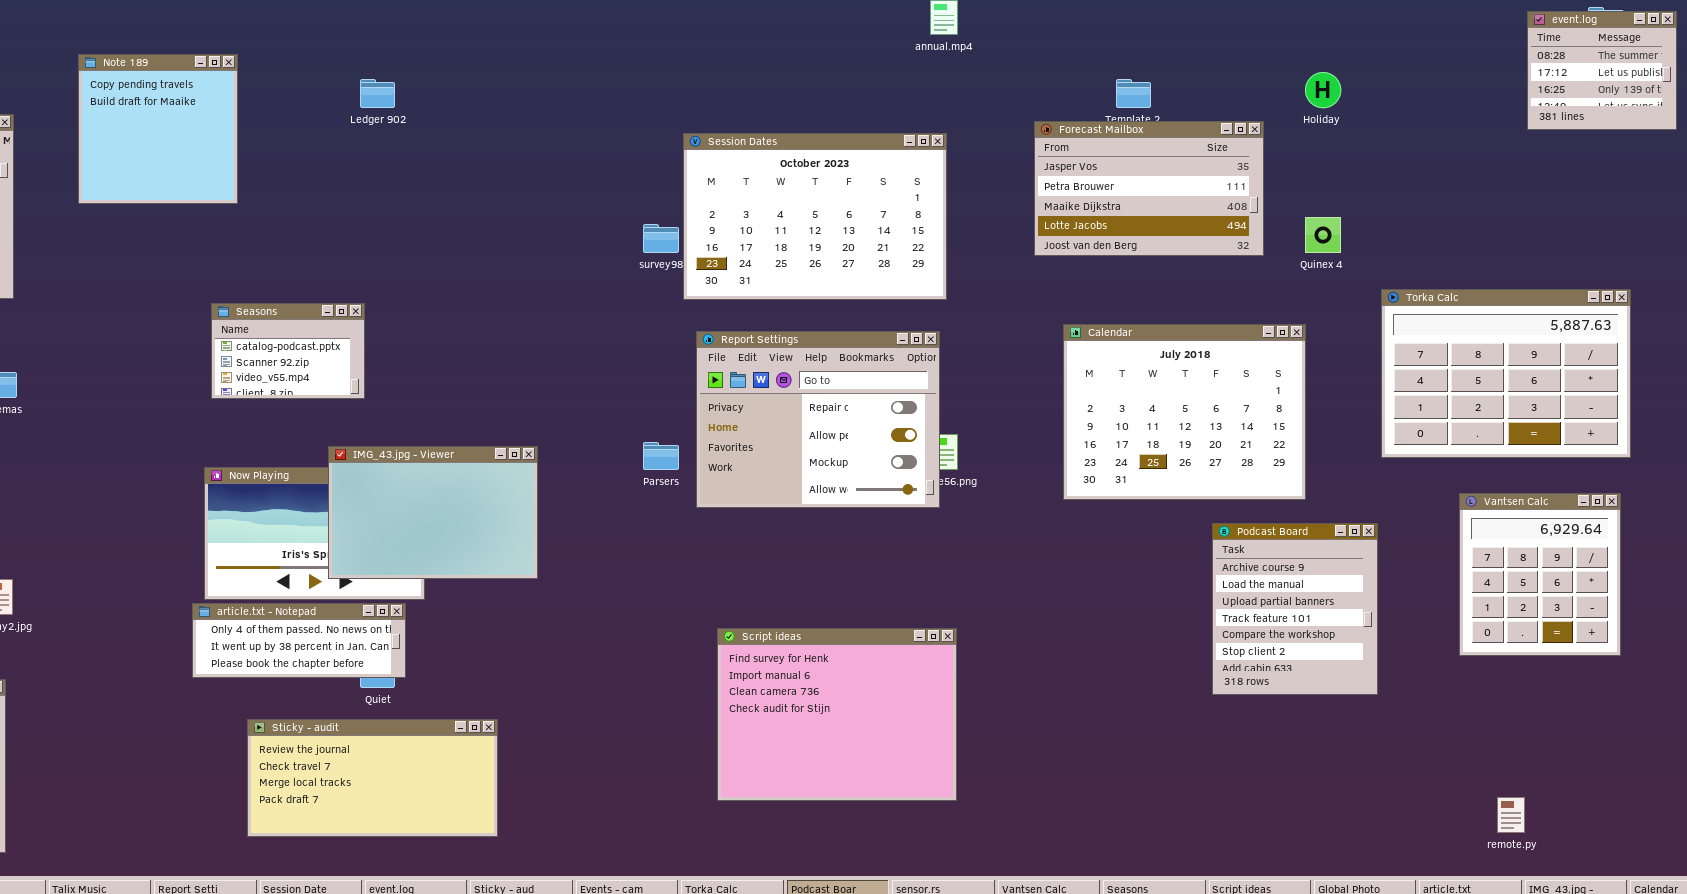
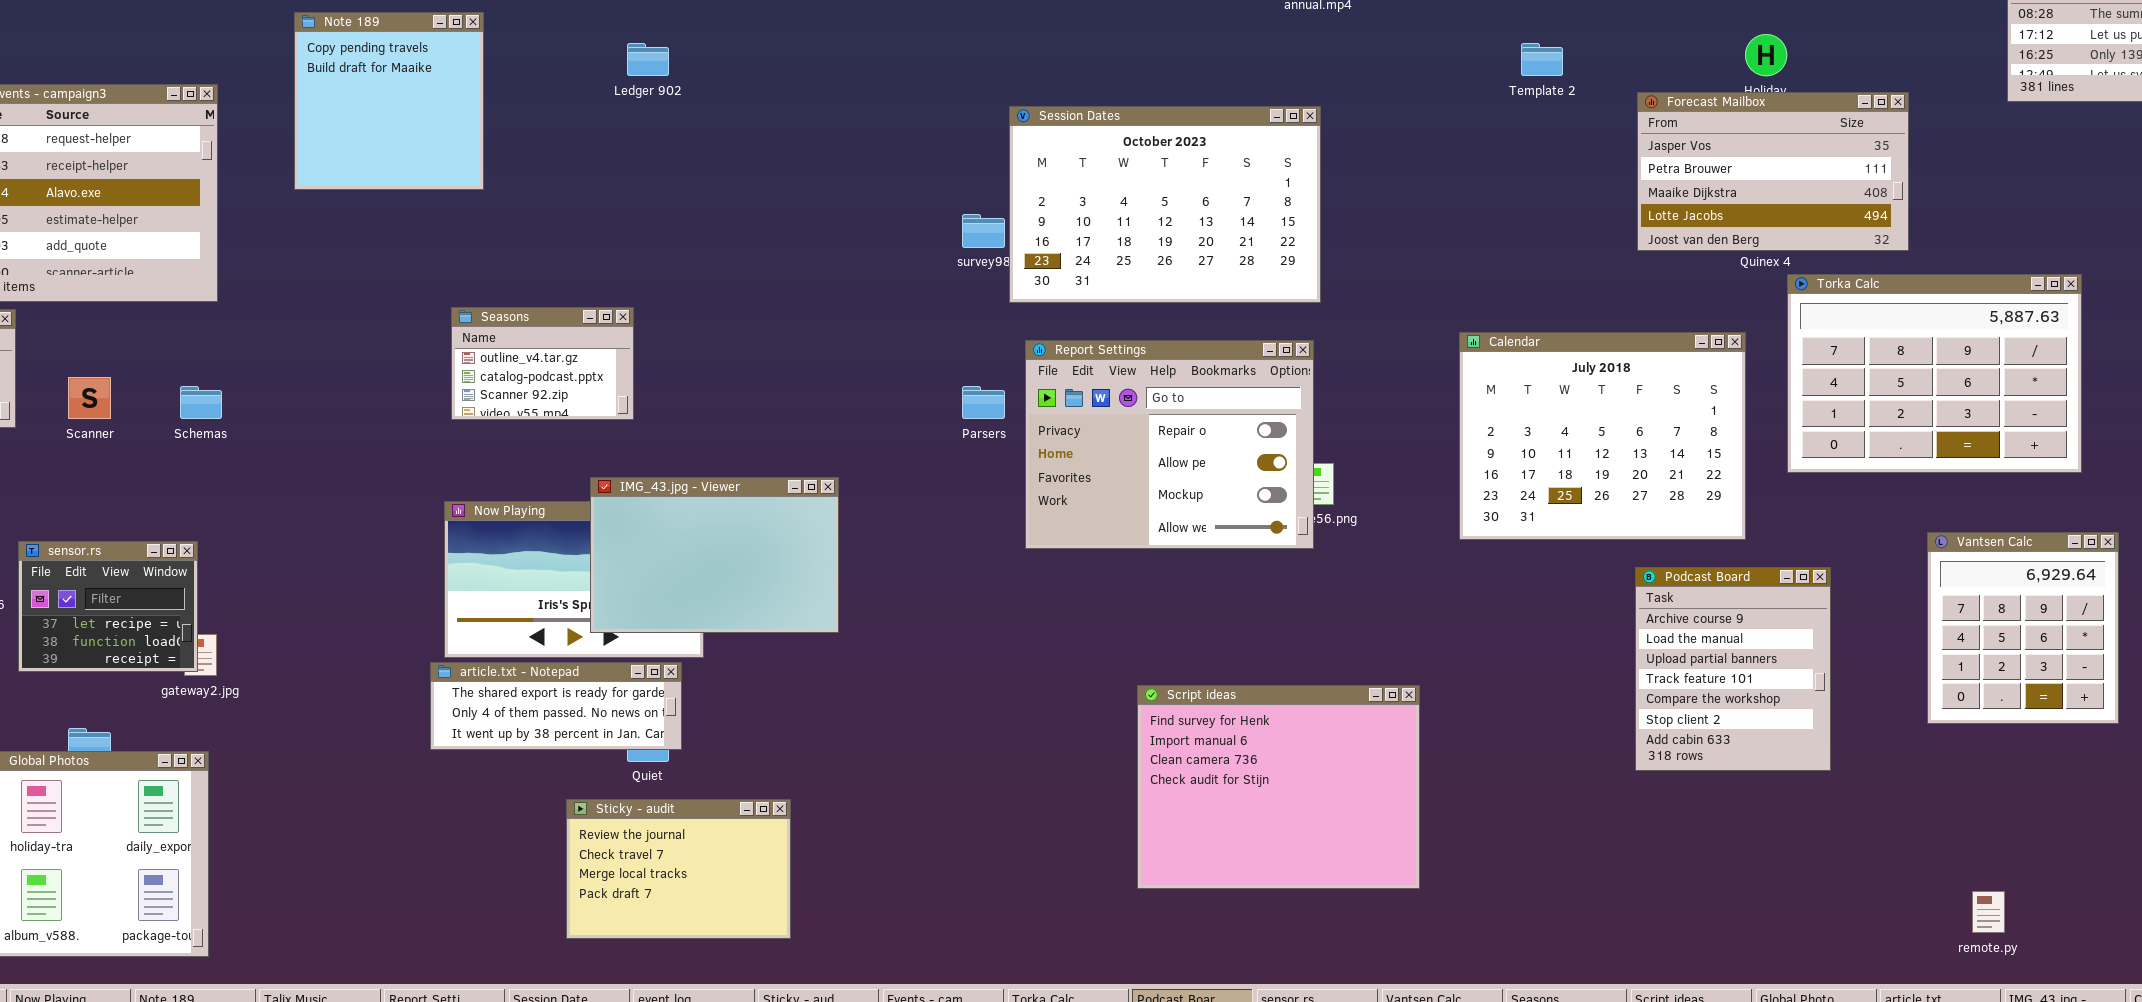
Forecast Mailbox: [1034,121,1264,256] -> [1637,92,1909,251], moved
Torka Calc: [1381,289,1631,458] -> [1787,274,2082,473], moved
Seasons: [211,303,365,399] -> [451,307,634,420], scrolled up 1 row
Parsers: [643,442,679,470] -> [962,386,1005,419], moved
article.txt - Notepad: [192,603,406,678] -> [430,662,682,750], scrolled up 1 row
Script ideas: [717,628,957,801] -> [1137,685,1420,889], moved
Sticky - audit: [247,719,498,837] -> [566,799,791,939], resized

